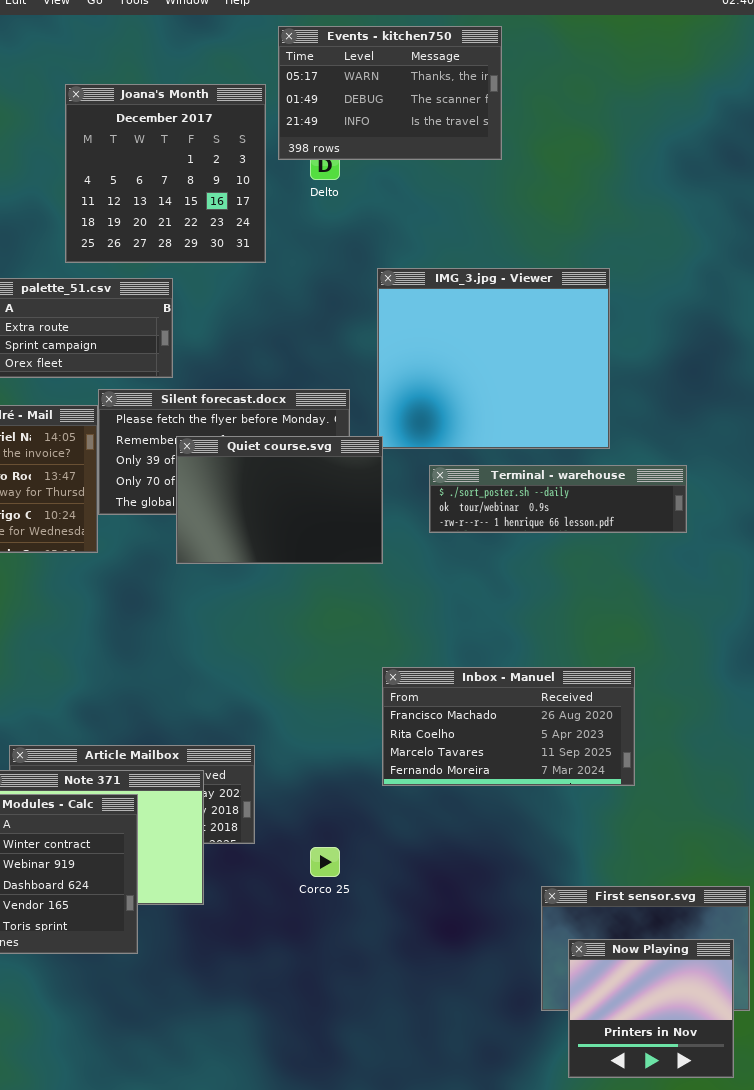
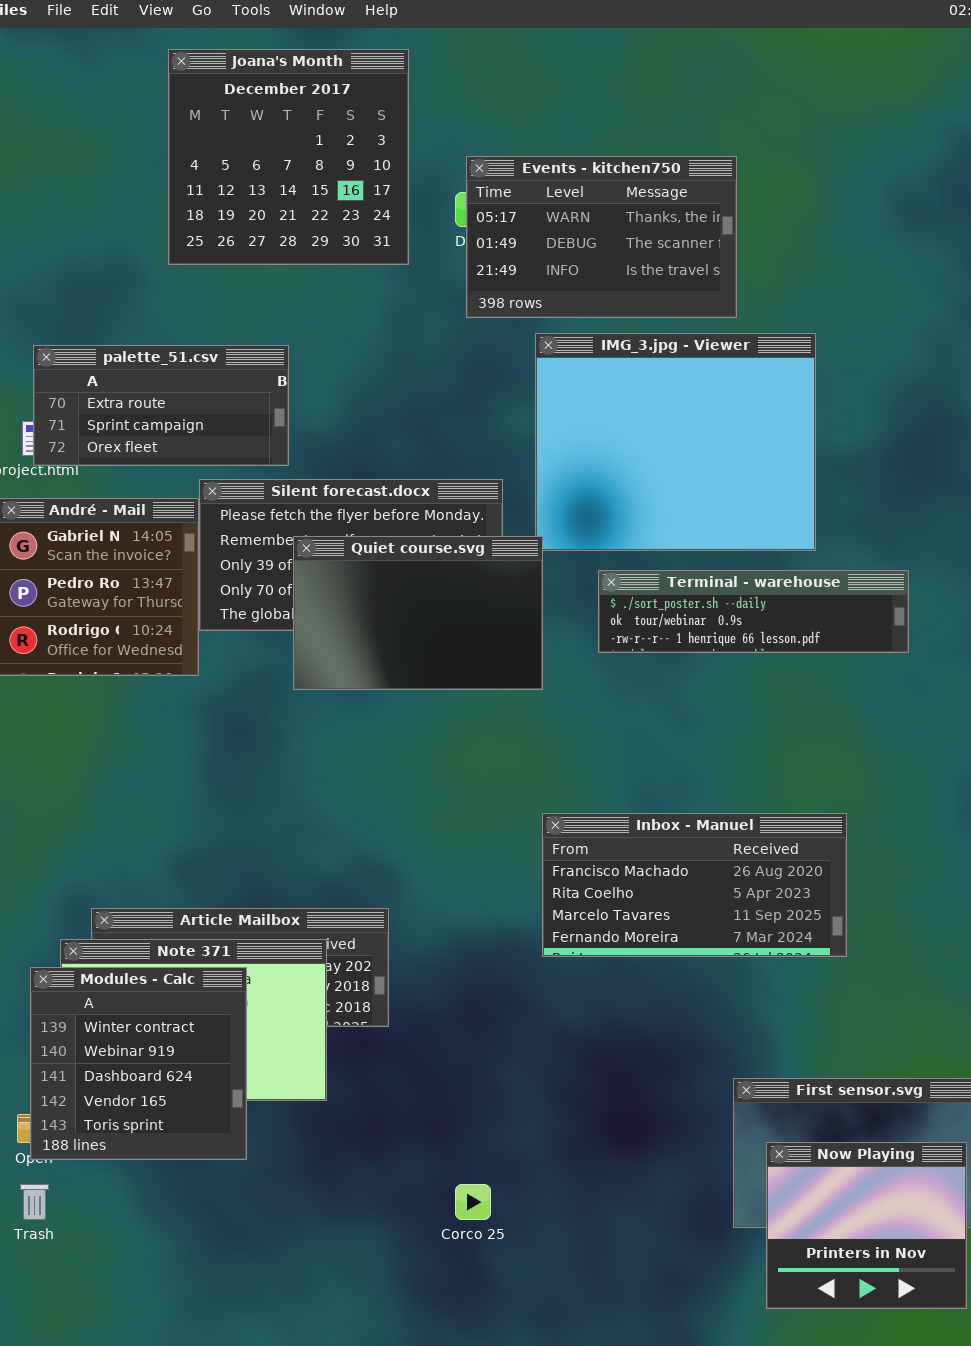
Events - kitchen750: [278,26,502,160] -> [466,156,737,318], moved
Joana's Month: [65,84,266,263] -> [168,49,409,265], moved
Corco 25: [310,847,340,877] -> [455,1184,491,1220], moved

